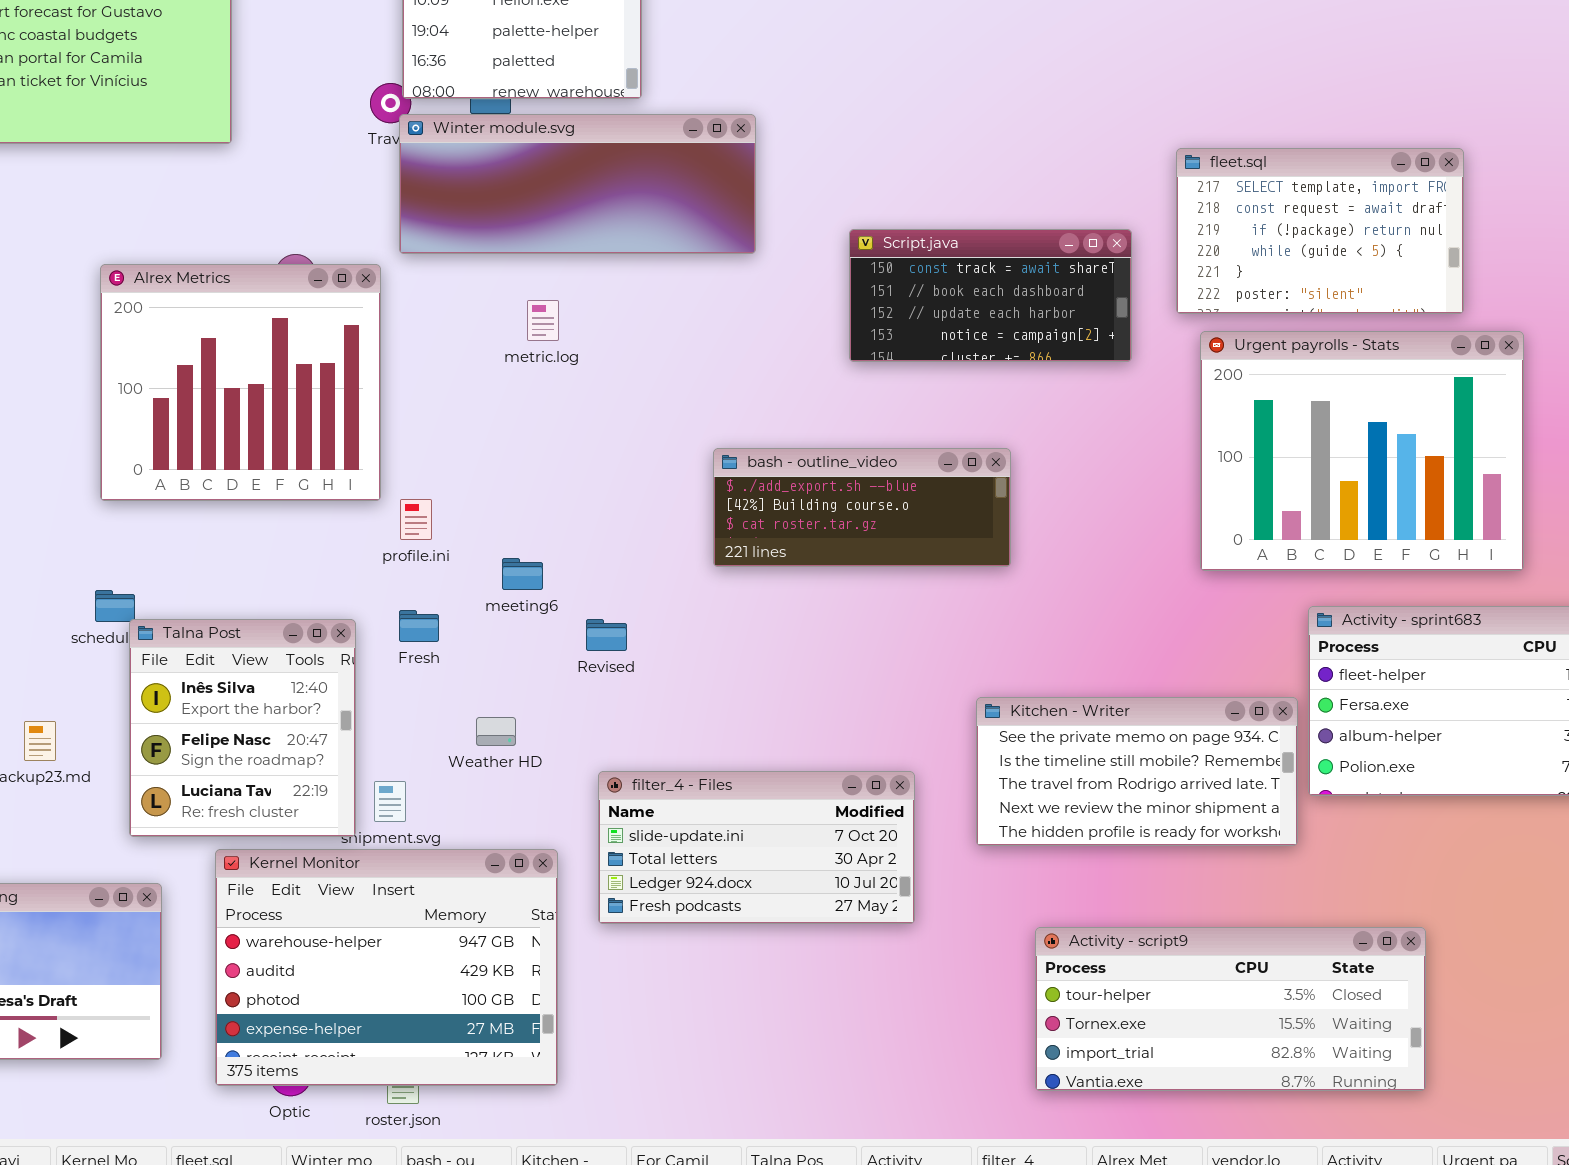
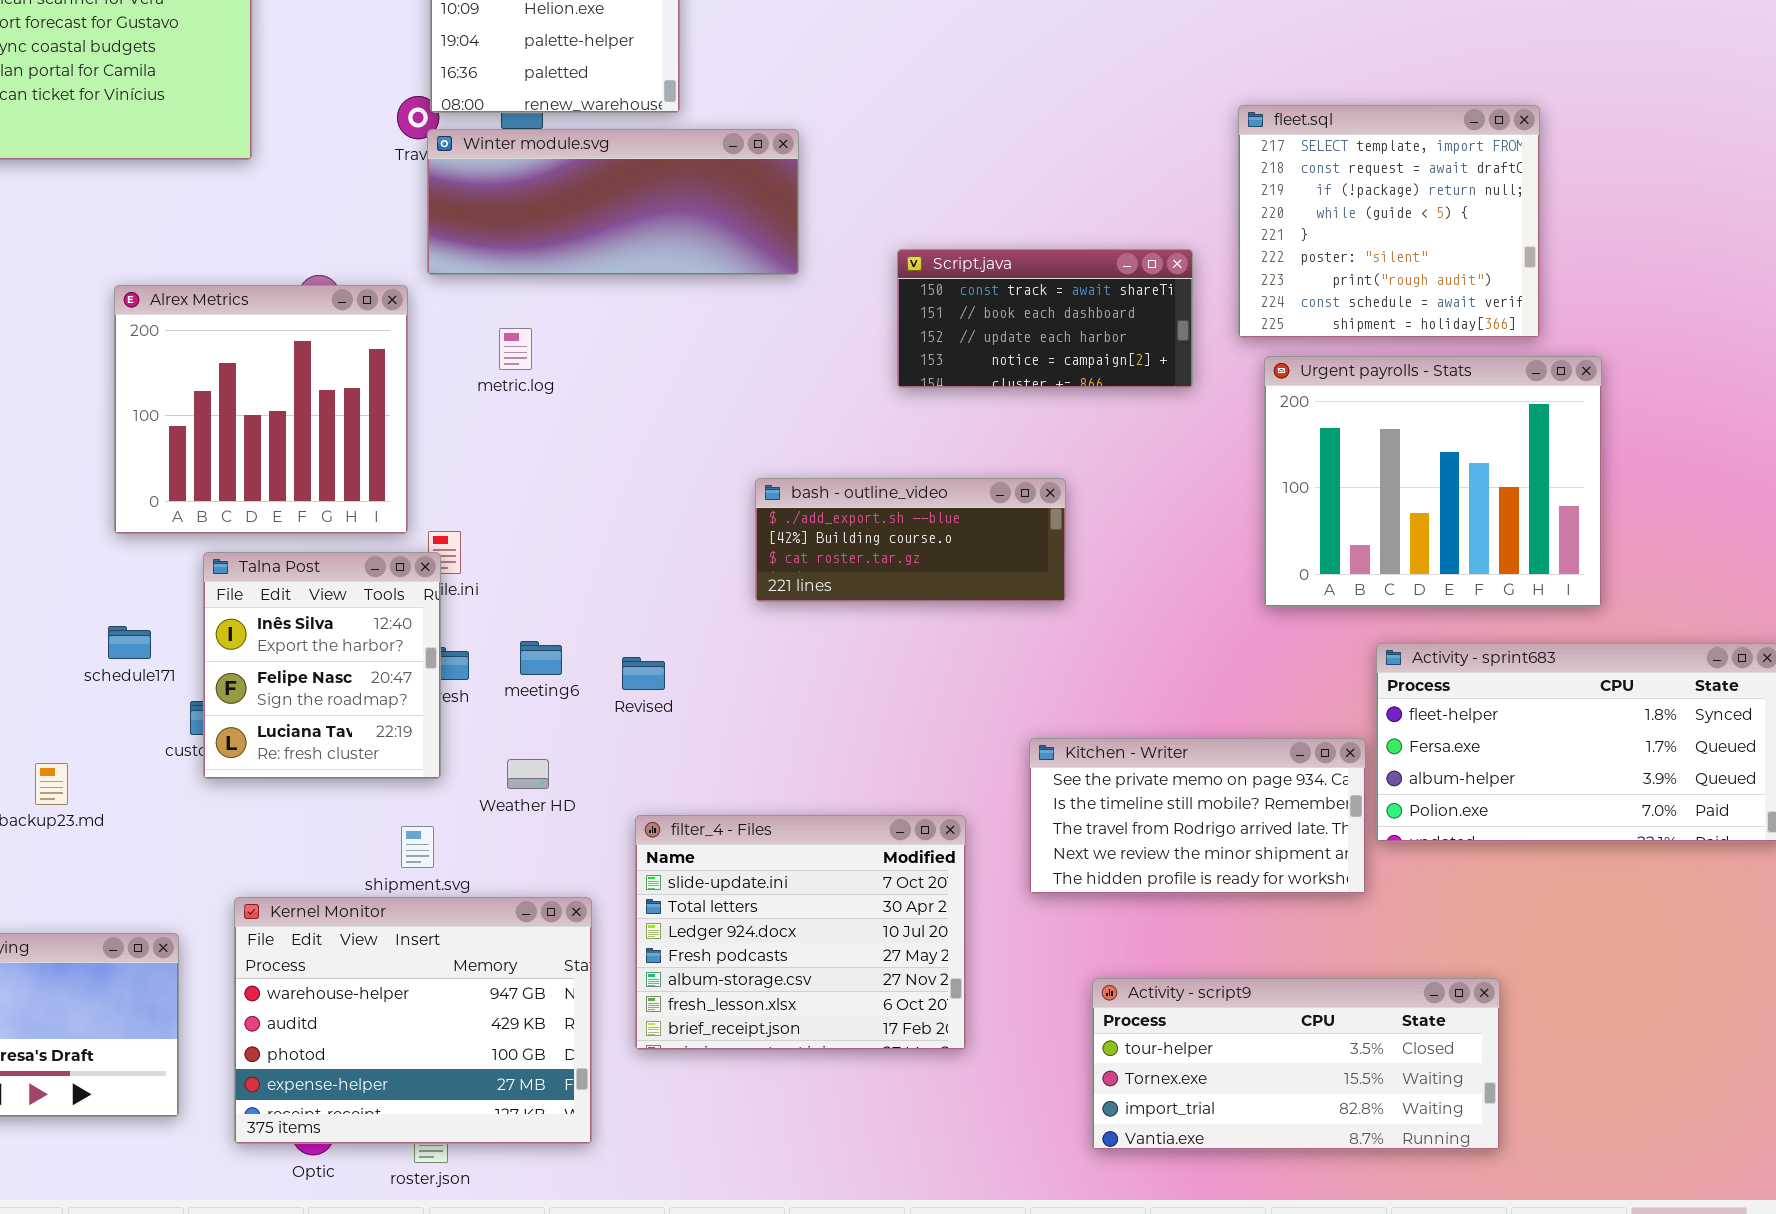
fleet.sql: [1176,148,1464,314] -> [1238,105,1540,338], resized
metric.log: [527,300,559,341] -> [499,328,532,370], moved
meeting6: [502,558,543,590] -> [520,641,562,675], moved
Talna Post: [129,619,356,837] -> [203,552,441,779], moved
filter_4 - Files: [598,771,915,924] -> [635,815,966,1050], resized

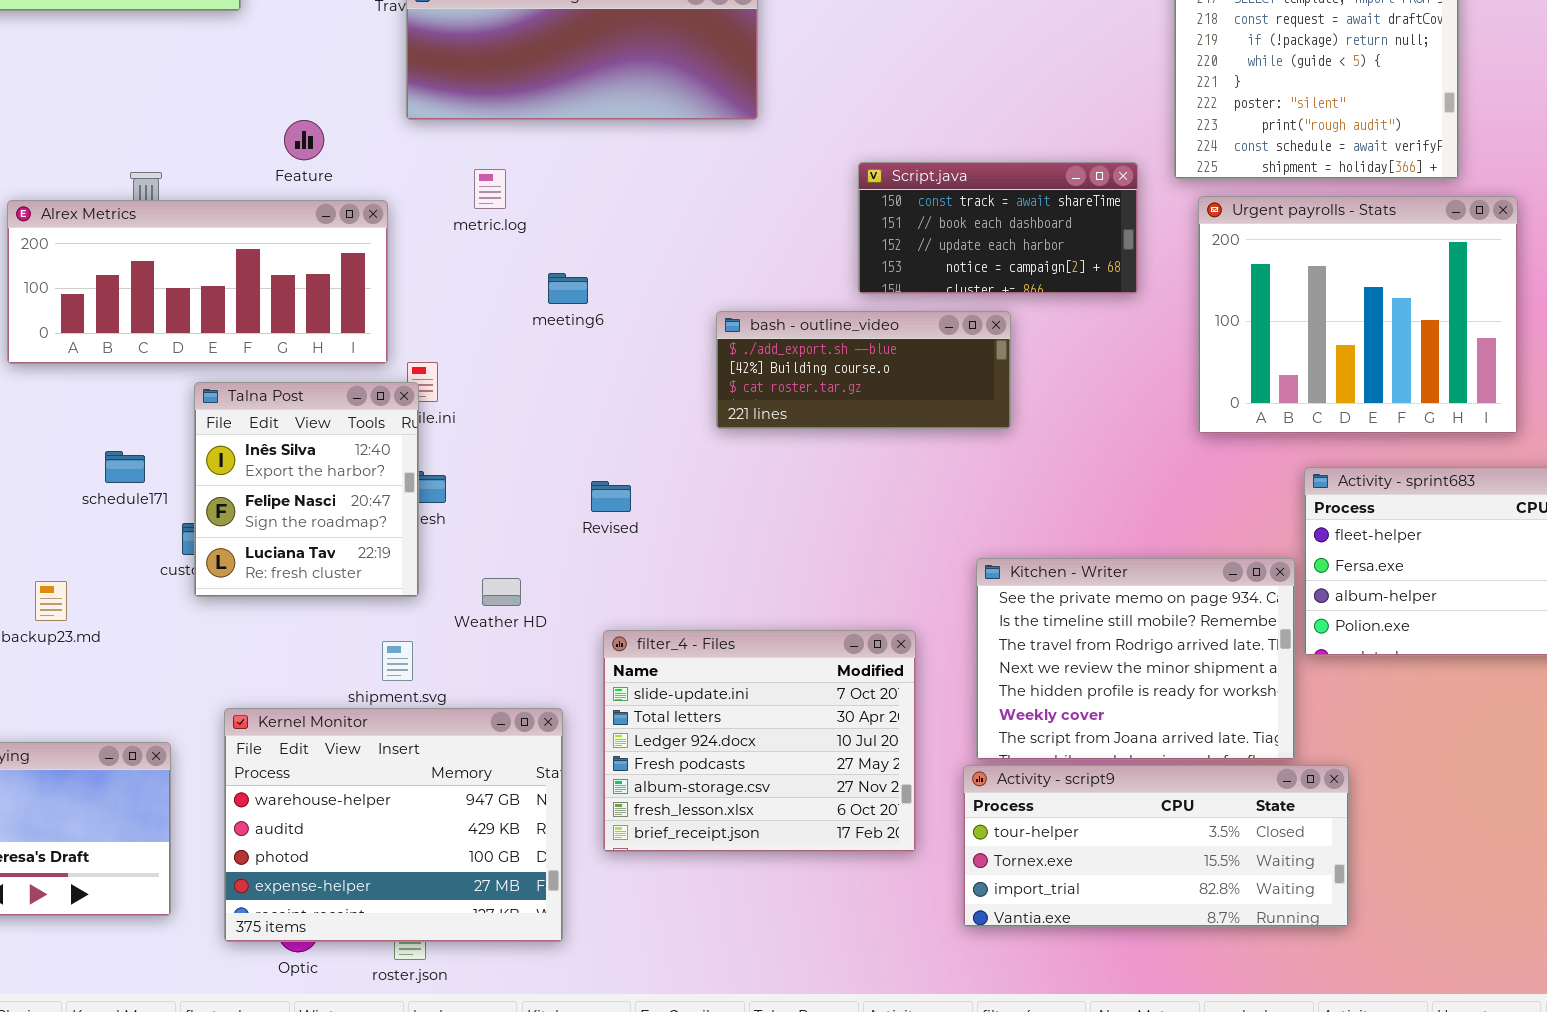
Script.java: [897,249,1193,388] -> [858,162,1138,294], moved
Alrex Metrics: [114,285,408,534] -> [7,200,388,364], resized
meeting6: [520,641,562,675] -> [548,273,588,304], moved
Kitchen - Writer: [1029,738,1366,894] -> [976,558,1295,760], resized
Activity - script9: [1092,978,1500,1150] -> [963,765,1349,927], moved

